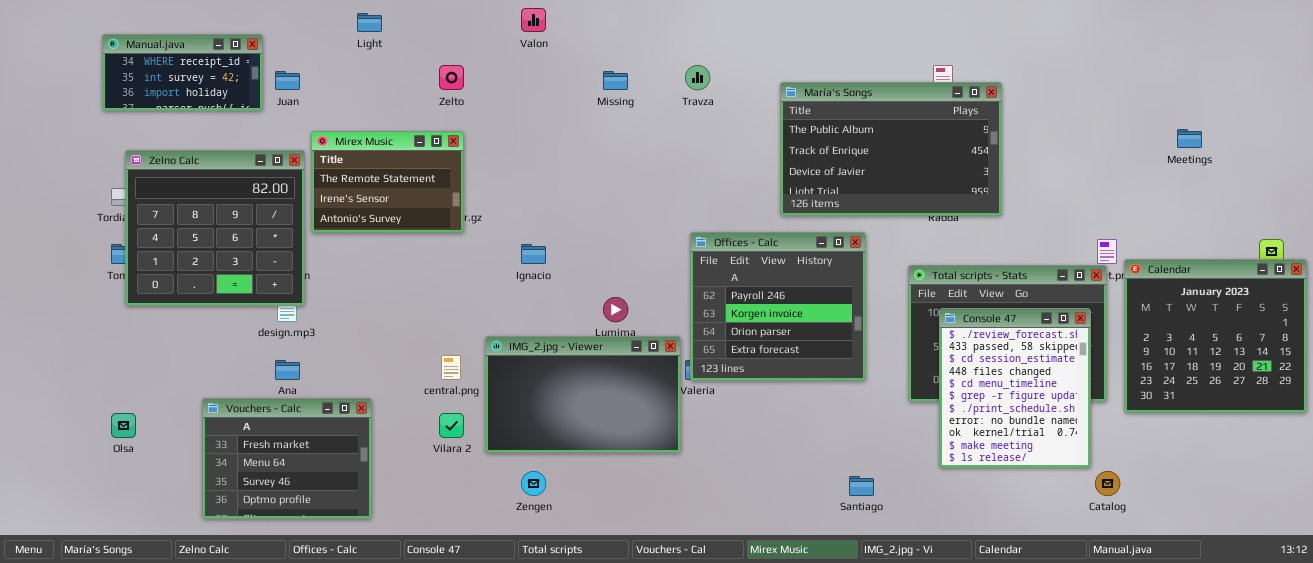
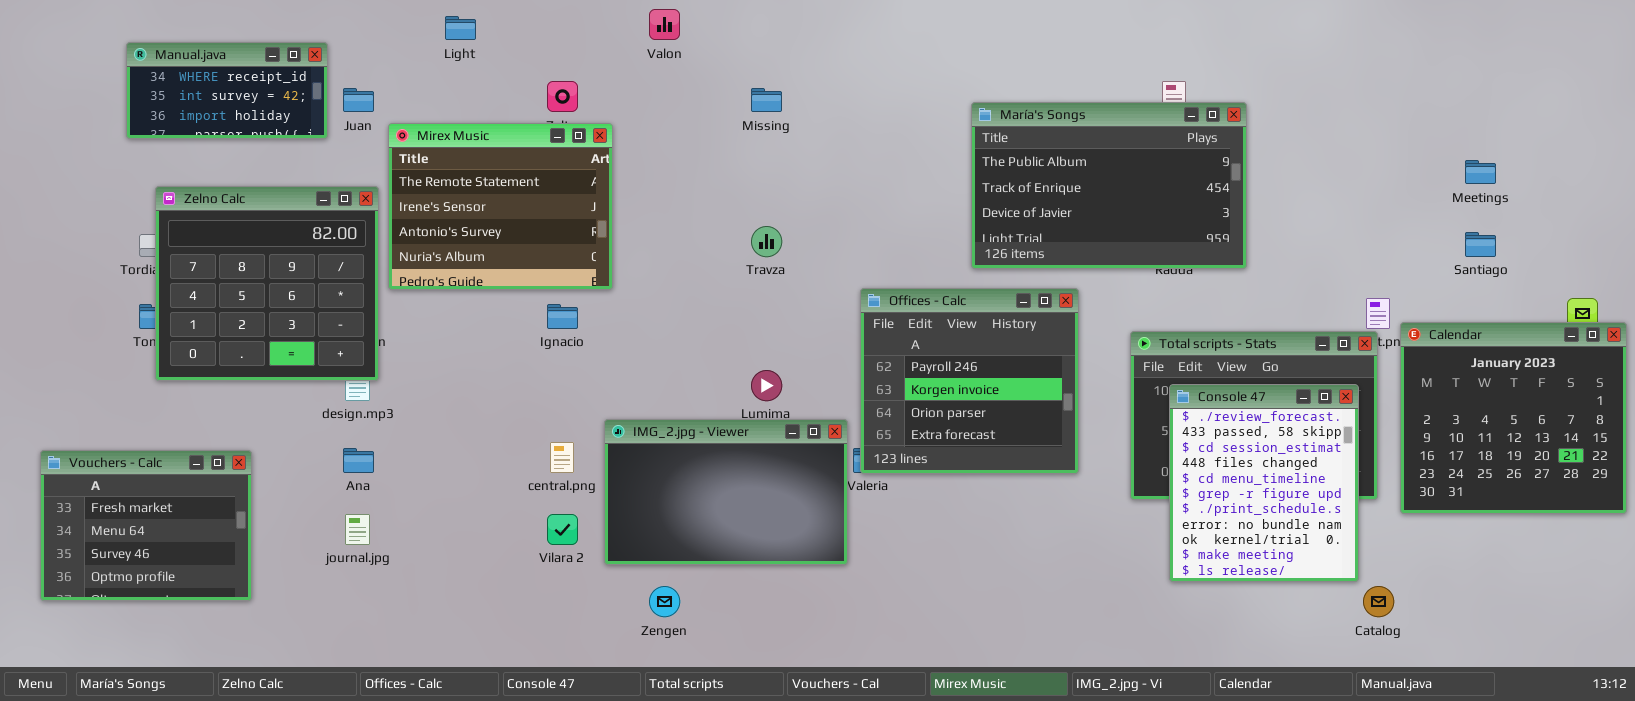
Travza: [685,65,710,90] -> [751,226,782,257], moved
Mirex Music: [311,131,464,233] -> [388,123,613,290], resized
Ignacio: [521,244,546,264] -> [547,304,578,329], moved
Vouchers - Calc: [202,398,372,519] -> [40,450,252,601], moved
Santiago: [849,476,874,496] -> [1465,232,1496,257], moved

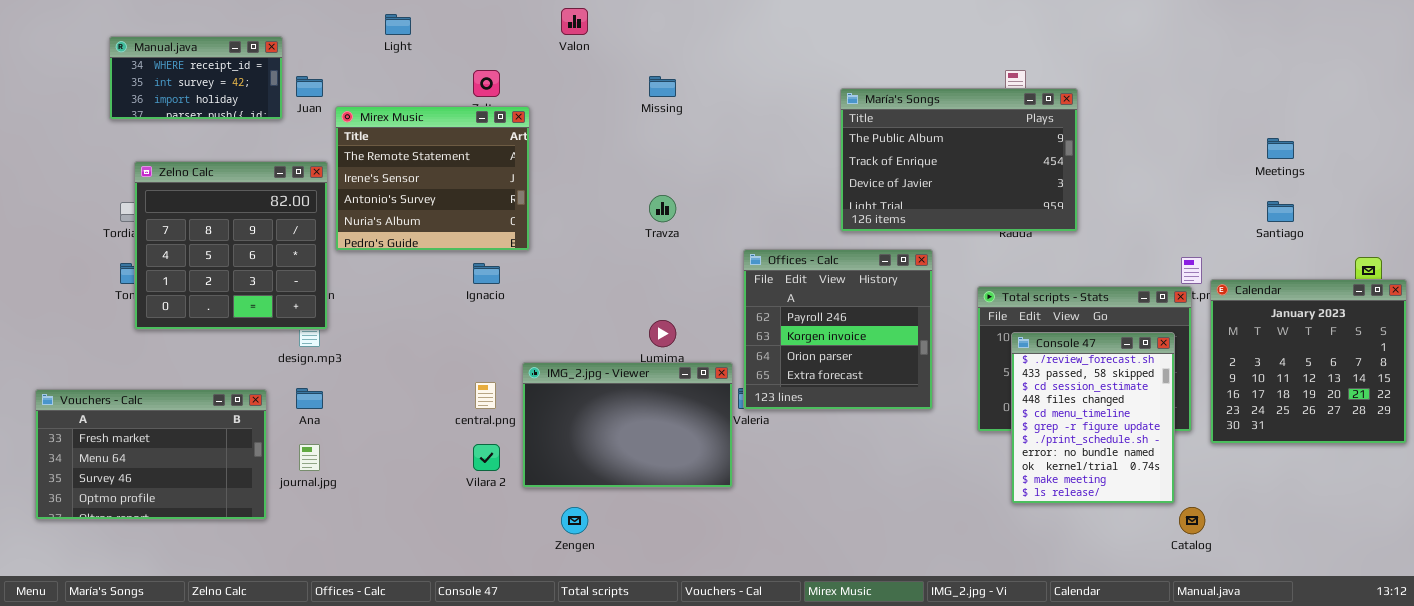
Vouchers - Calc: [40,450,252,601] -> [35,389,267,520], resized

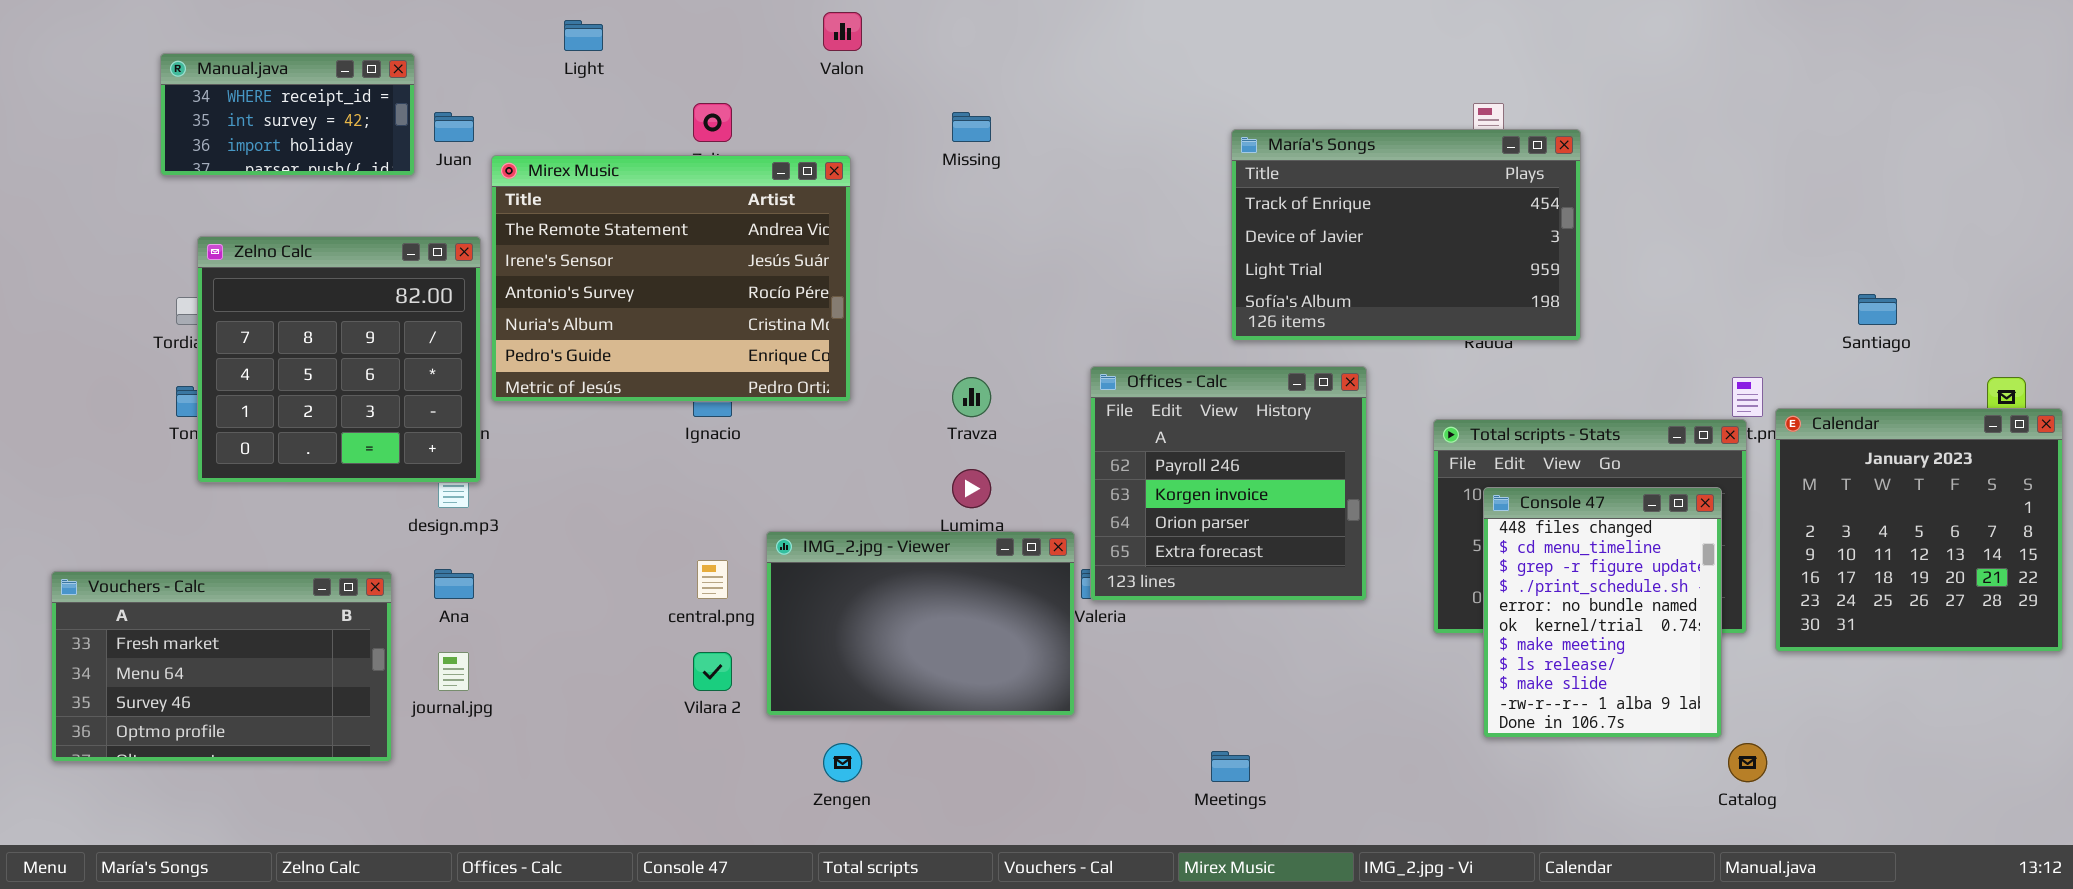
María's Songs: [840,88,1078,232] -> [1231,129,1581,341], scrolled down 1 row
Mirex Music: [335,106,530,251] -> [491,155,851,402], resized
Meetings: [1267,138,1294,159] -> [1211,751,1250,782], moved
Travza: [649,195,676,222] -> [952,377,991,417], moved
Console 47: [1011,332,1175,504] -> [1483,487,1722,738], scrolled down 3 rows

